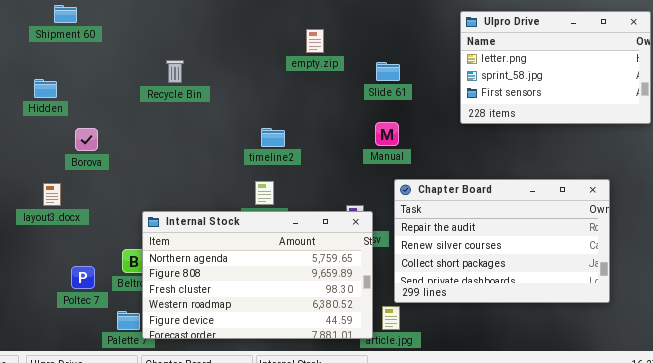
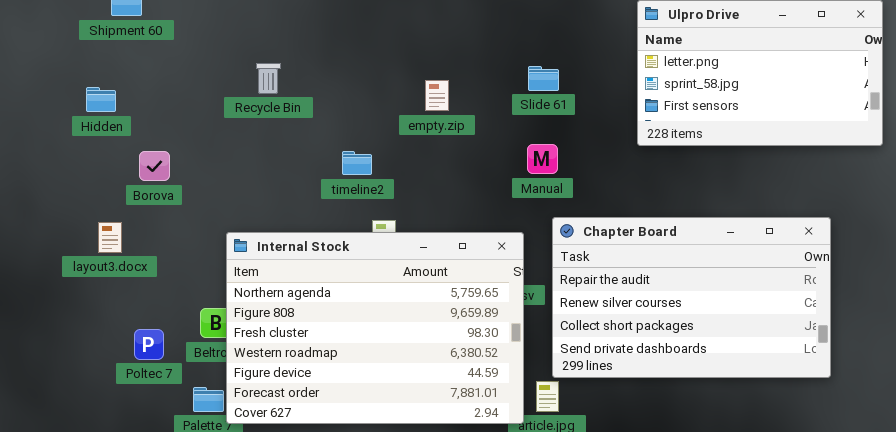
empty.zip: [306,29,324,53] -> [425,80,449,111], moved
timeline2: [261,128,285,147] -> [342,151,372,175], moved
Internal Stock: [142,211,373,339] -> [226,232,524,424], resized

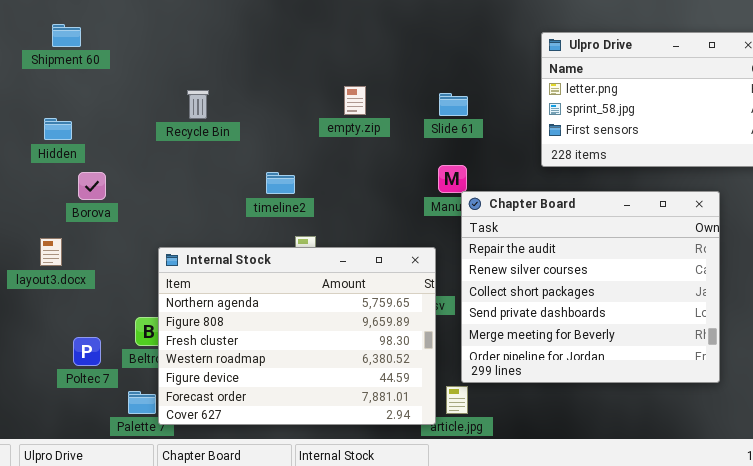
empty.zip: [425,80,449,111] -> [344,86,366,115], moved
Hidden: [86,87,116,112] -> [44,118,72,140], moved
Chapter Board: [552,217,831,378] -> [461,191,720,383], resized

